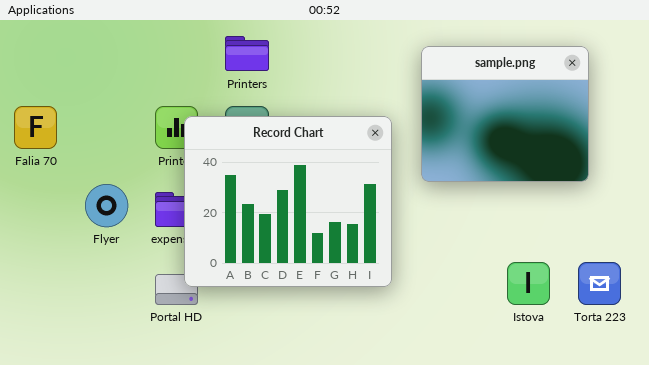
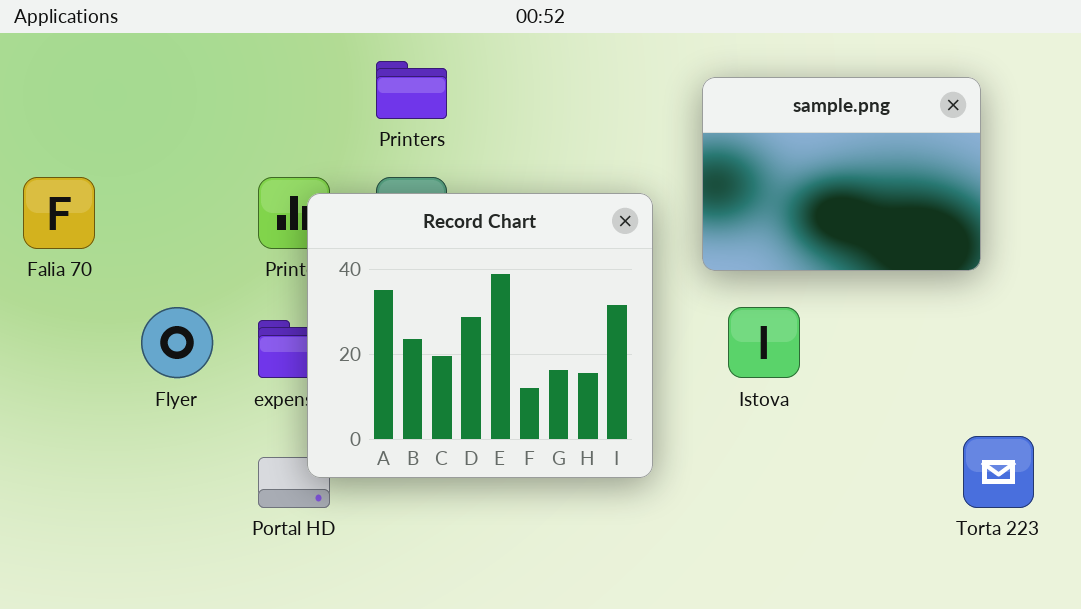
sample.png: [421,46,589,182] -> [702,77,981,271], resized
Istova: [507,262,550,305] -> [728,307,800,378], moved

